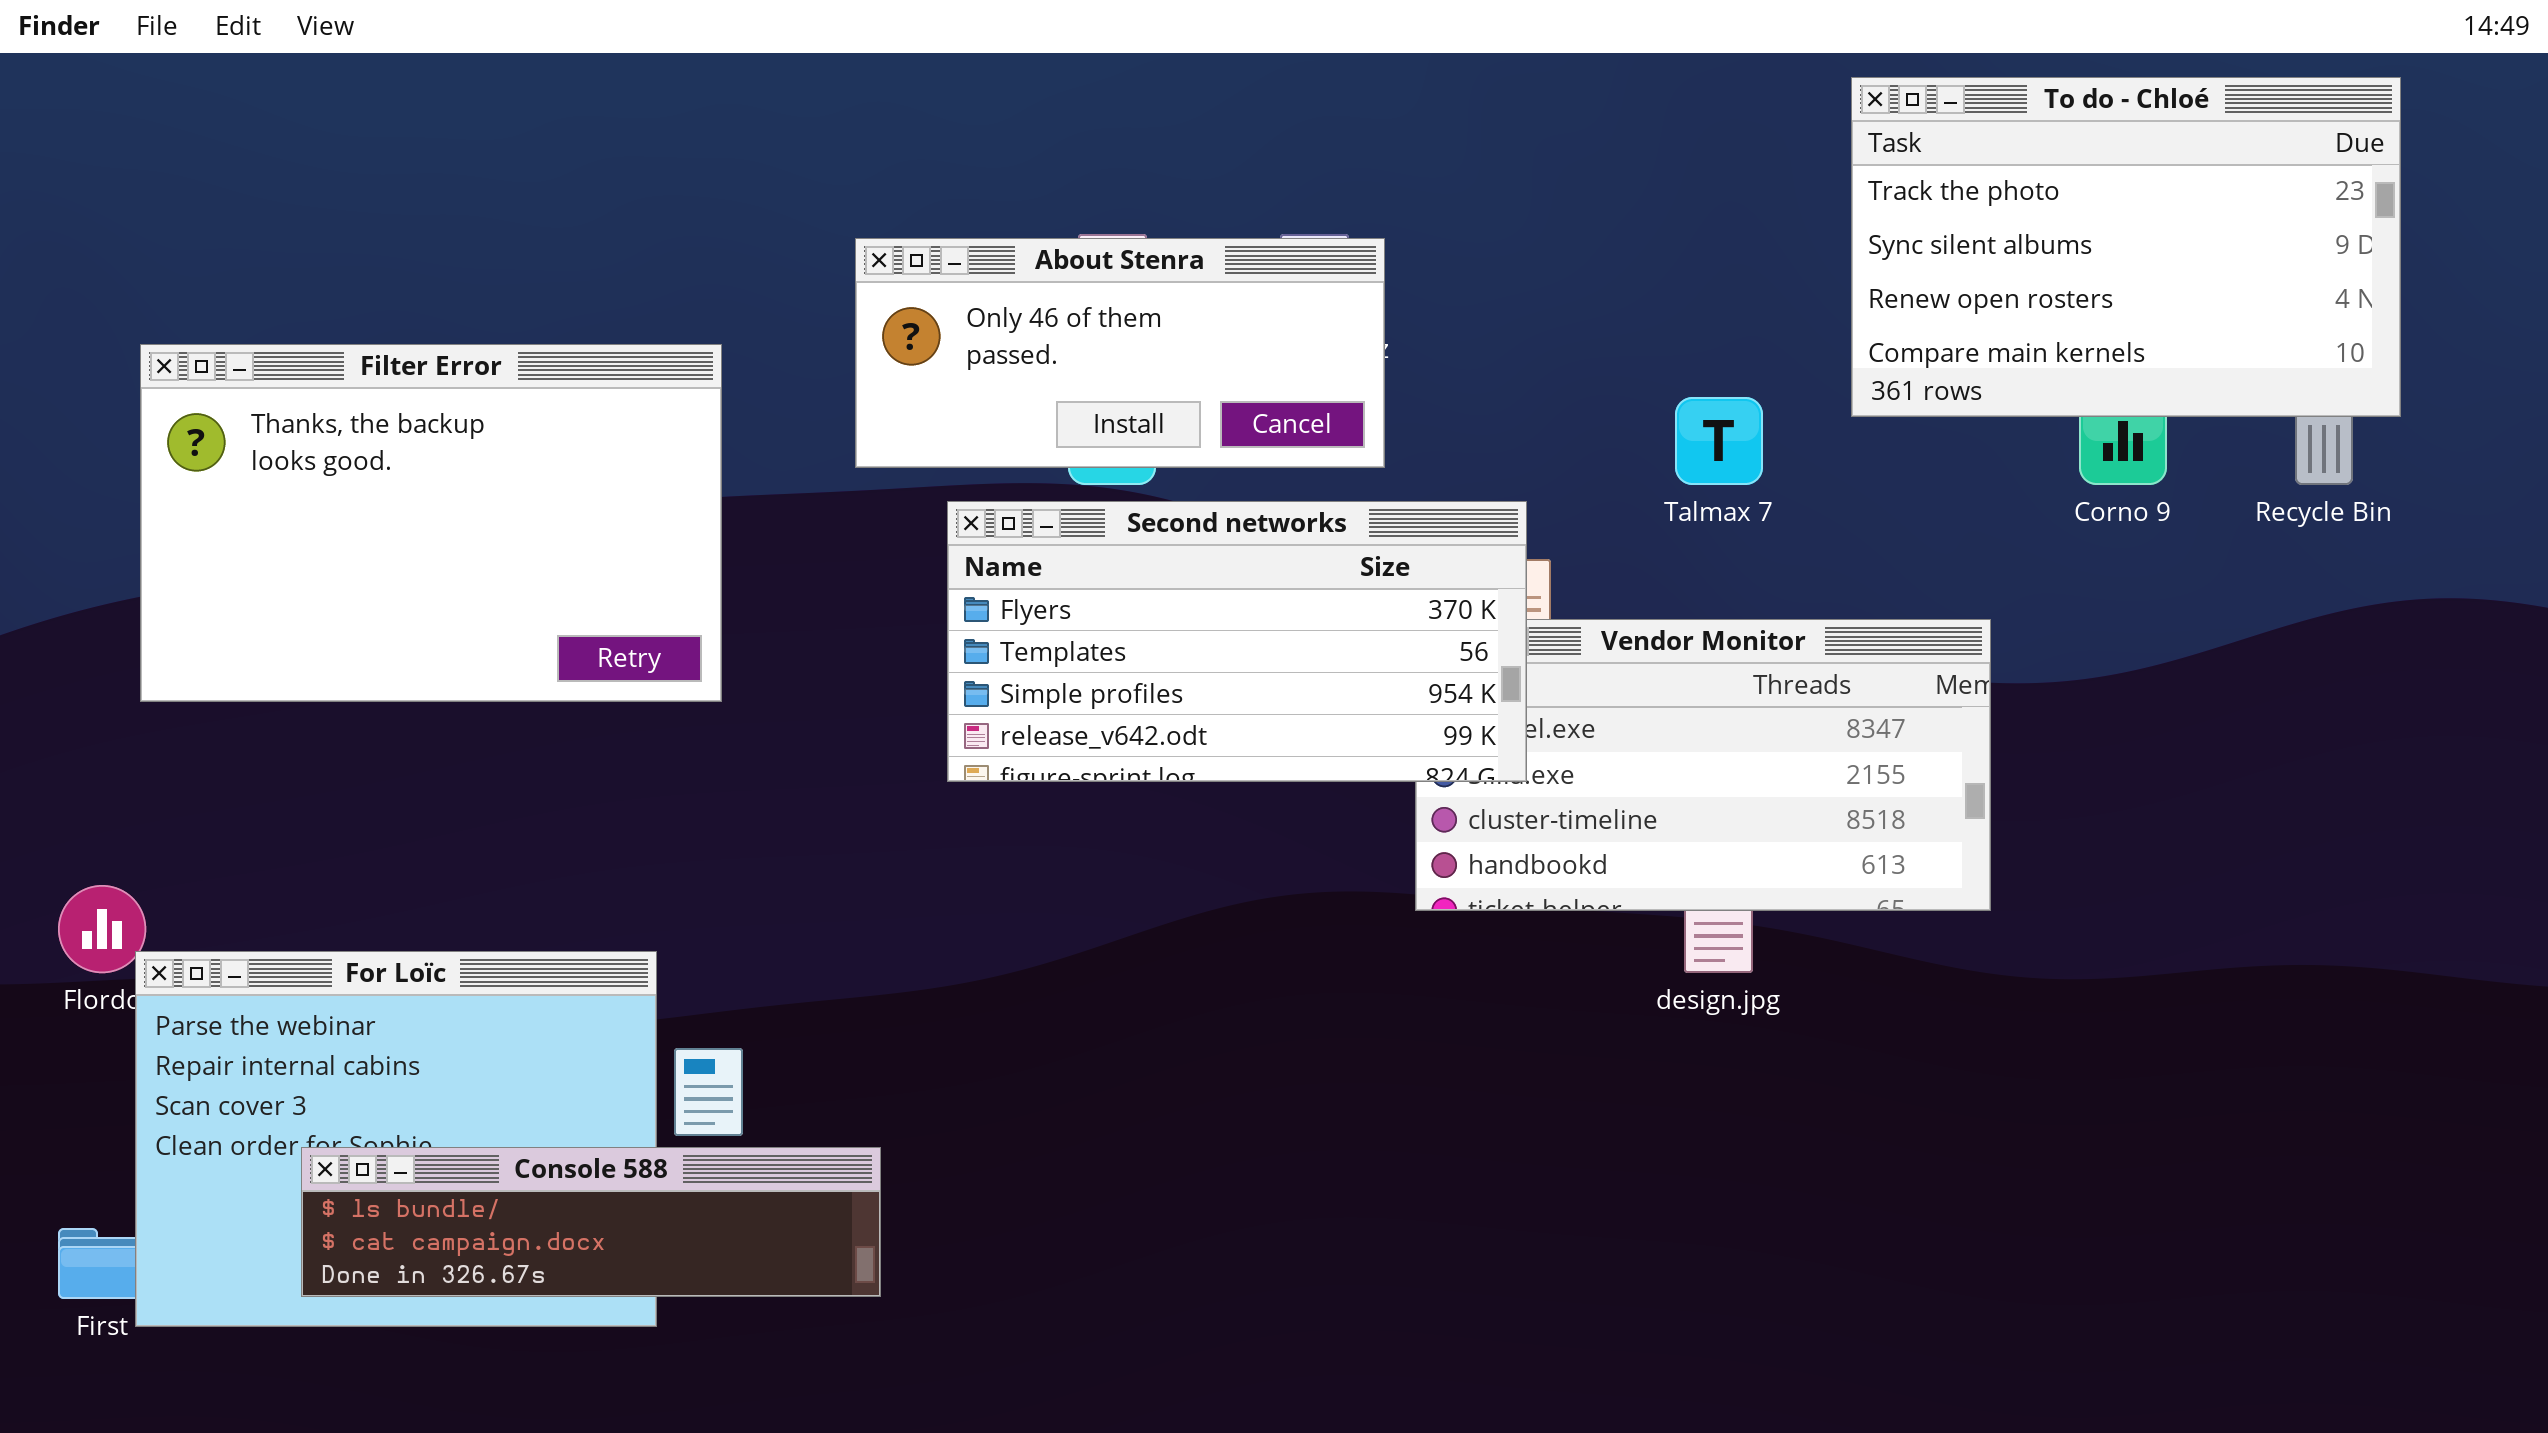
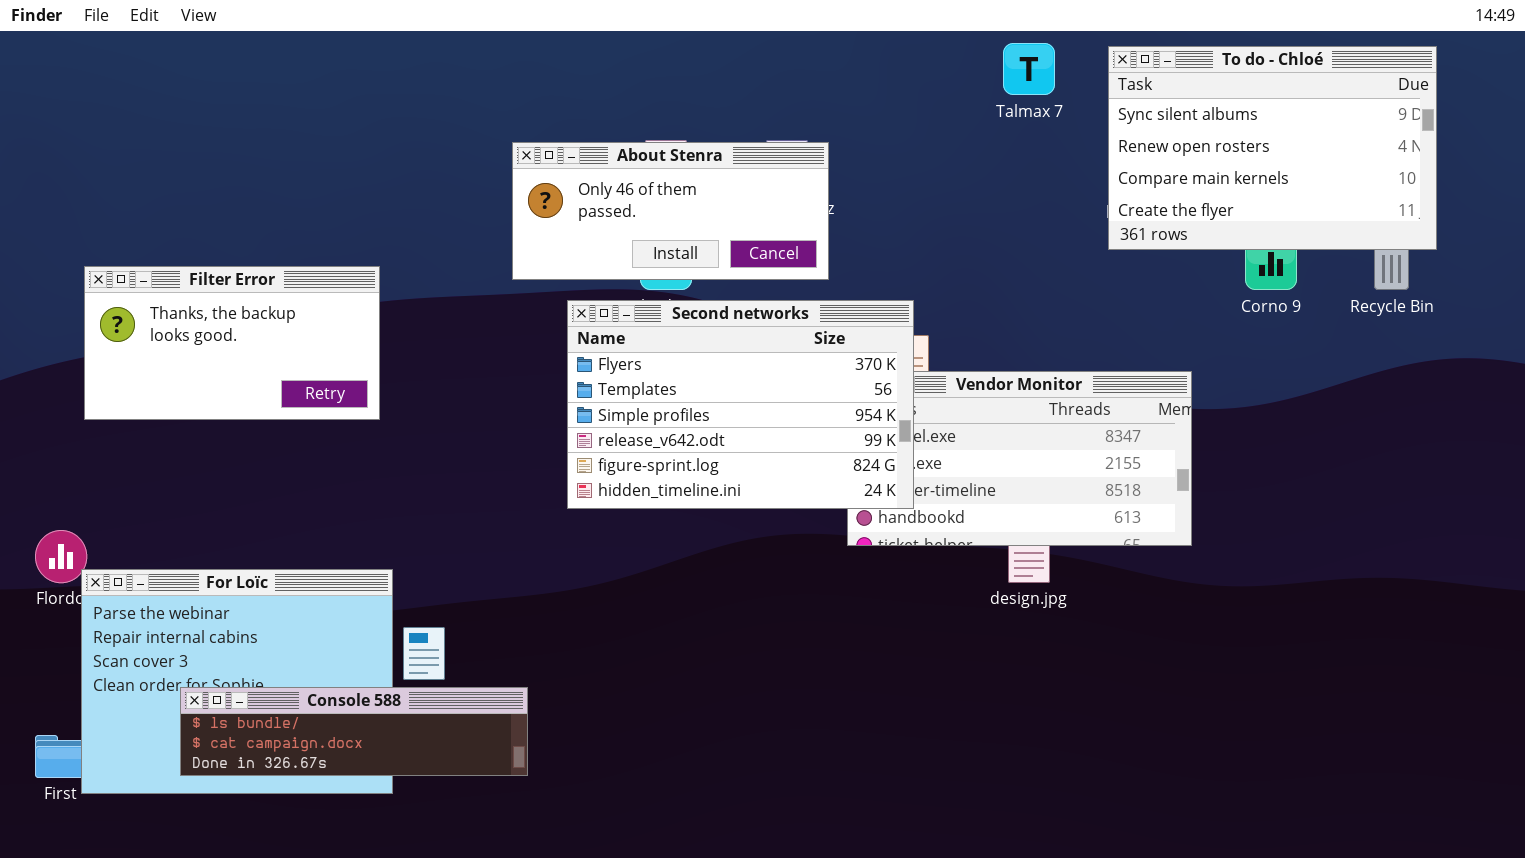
To do - Chloé: [1851,77,2401,417] -> [1108,46,1437,250], scrolled down 1 row
Filter Error: [140,344,722,702] -> [84,266,380,420], resized
Talmax 7: [1675,397,1763,485] -> [1003,43,1055,95], moved
Second networks: [947,501,1527,782] -> [567,300,914,509], resized

